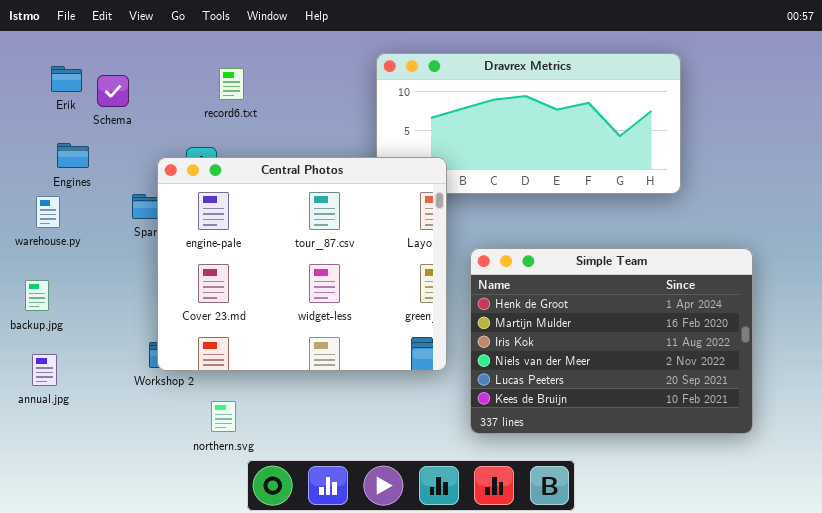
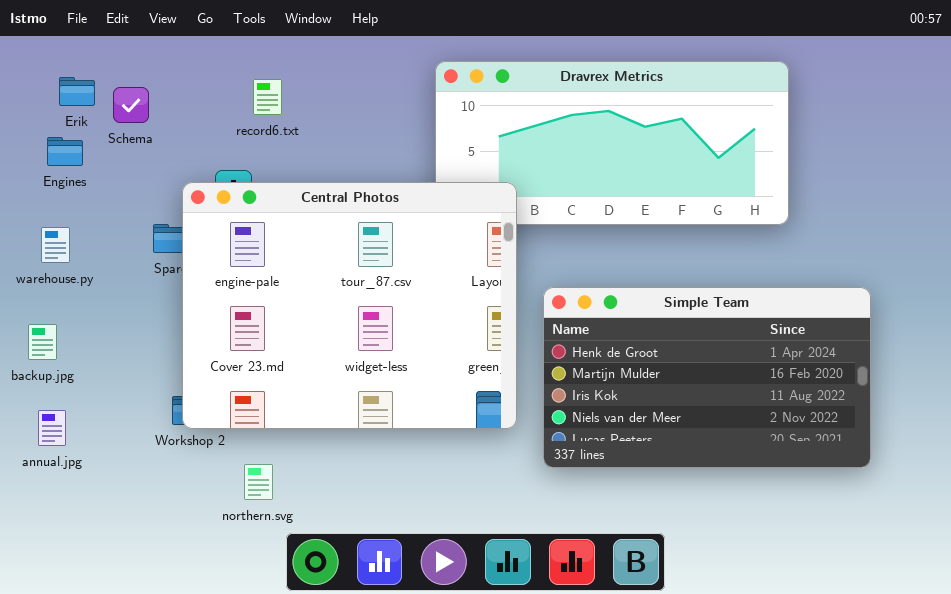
Engines: [57,143,89,168] -> [47,137,83,166], moved
Simple Team: [470,248,753,434] -> [543,287,871,468], resized

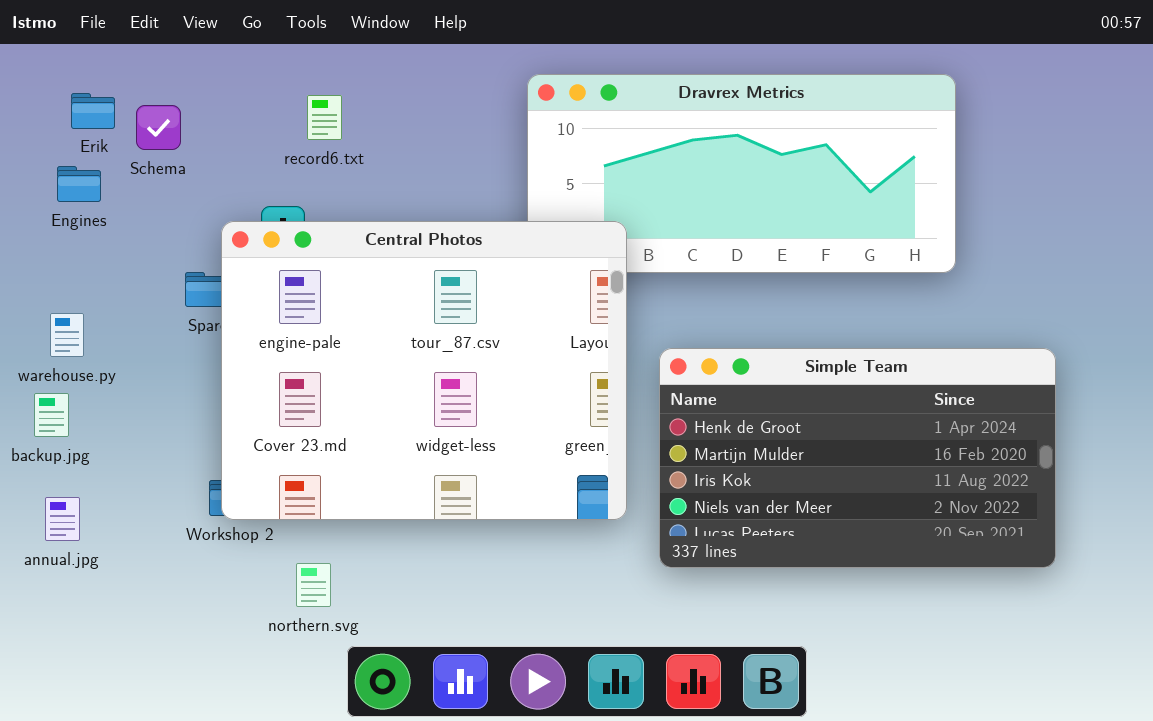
warehouse.py: [41,227,70,263] -> [50,313,84,357], moved

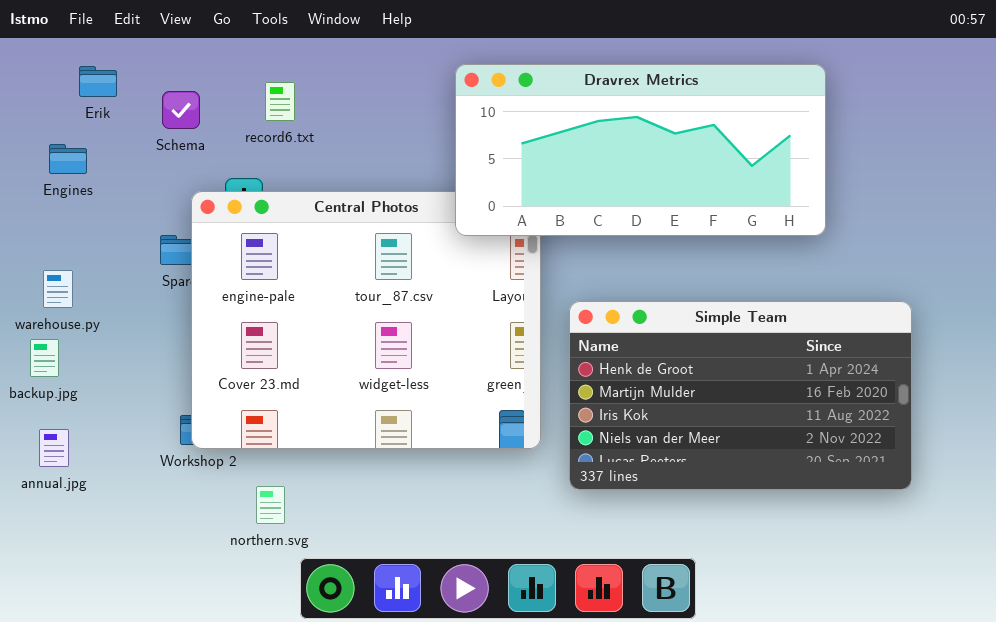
Dravrex Metrics: [527,74,956,273] -> [455,64,826,236], raised
Erik: [71,93,115,129] -> [79,66,117,97], moved
Schema: [136,105,181,150] -> [162,91,200,129], moved

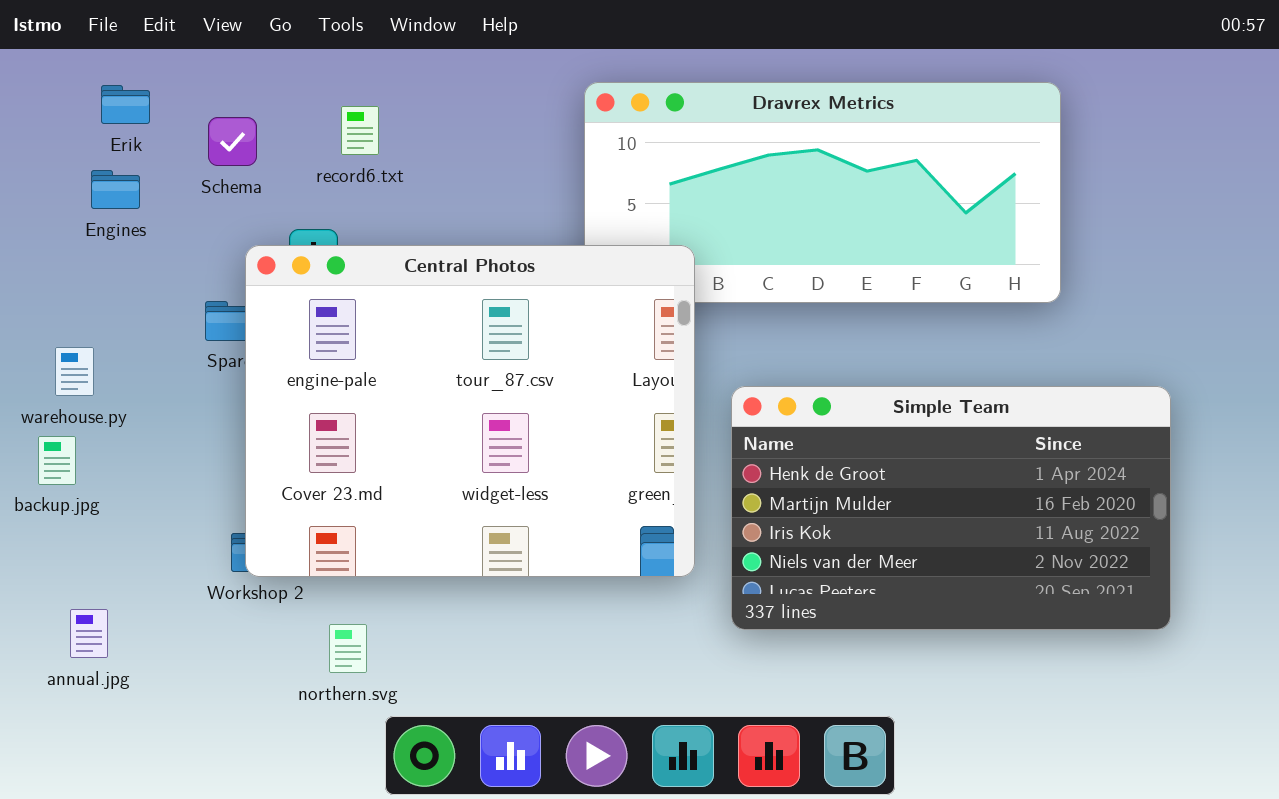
Engines: [49,144,87,174] -> [91,170,140,209], moved
Central Photos: [191,191,541,449] -> [245,245,695,577], raised
annual.jpg: [39,429,69,467] -> [70,609,108,658], moved

